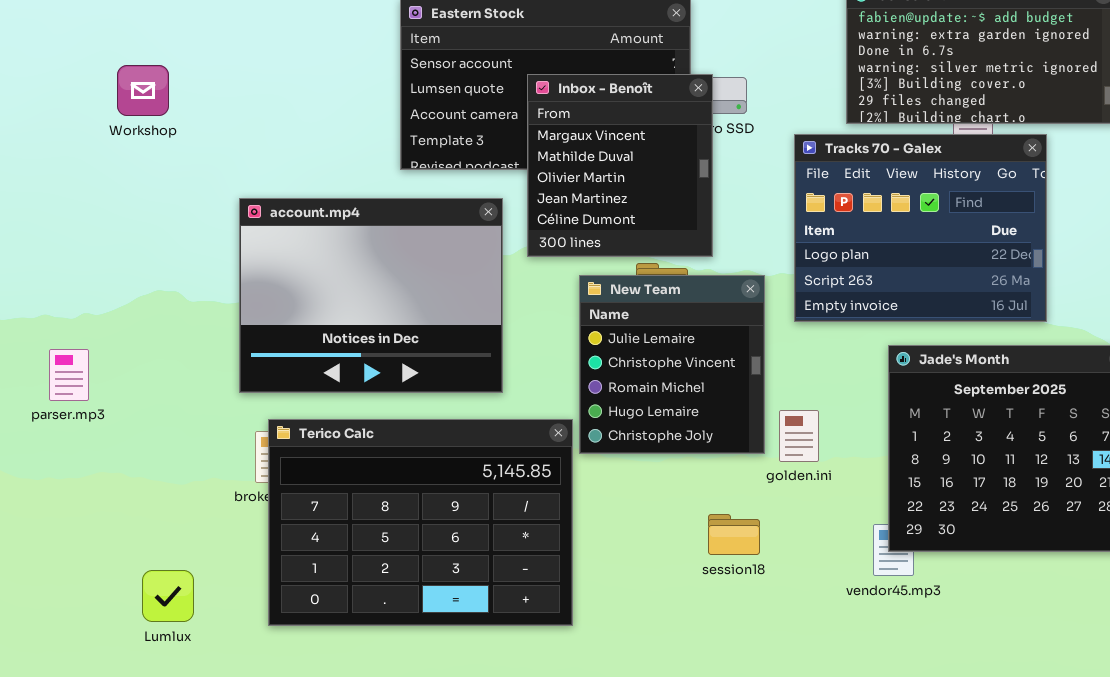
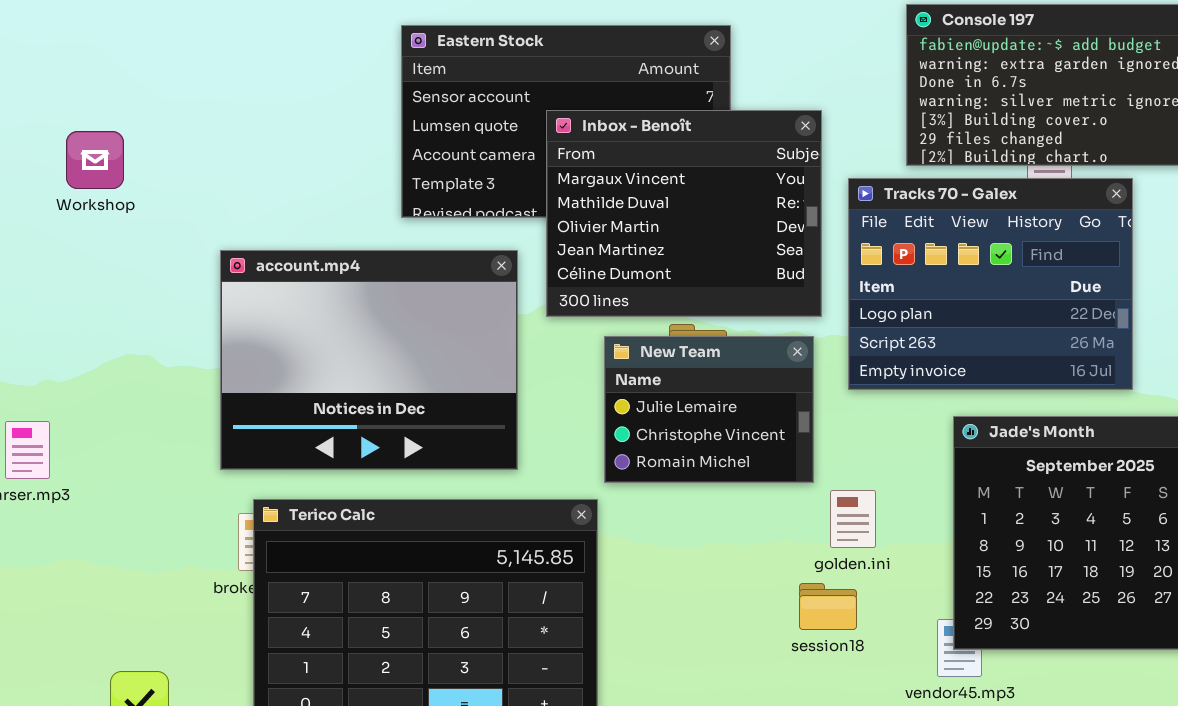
Workshop: [117,65,169,116] -> [66,131,124,189], moved
Inbox - Benoît: [527,74,713,257] -> [546,110,822,317], resized
New Team: [579,275,765,454] -> [604,336,814,483], resized
session18: [708,514,760,555] -> [799,583,857,630], moved

